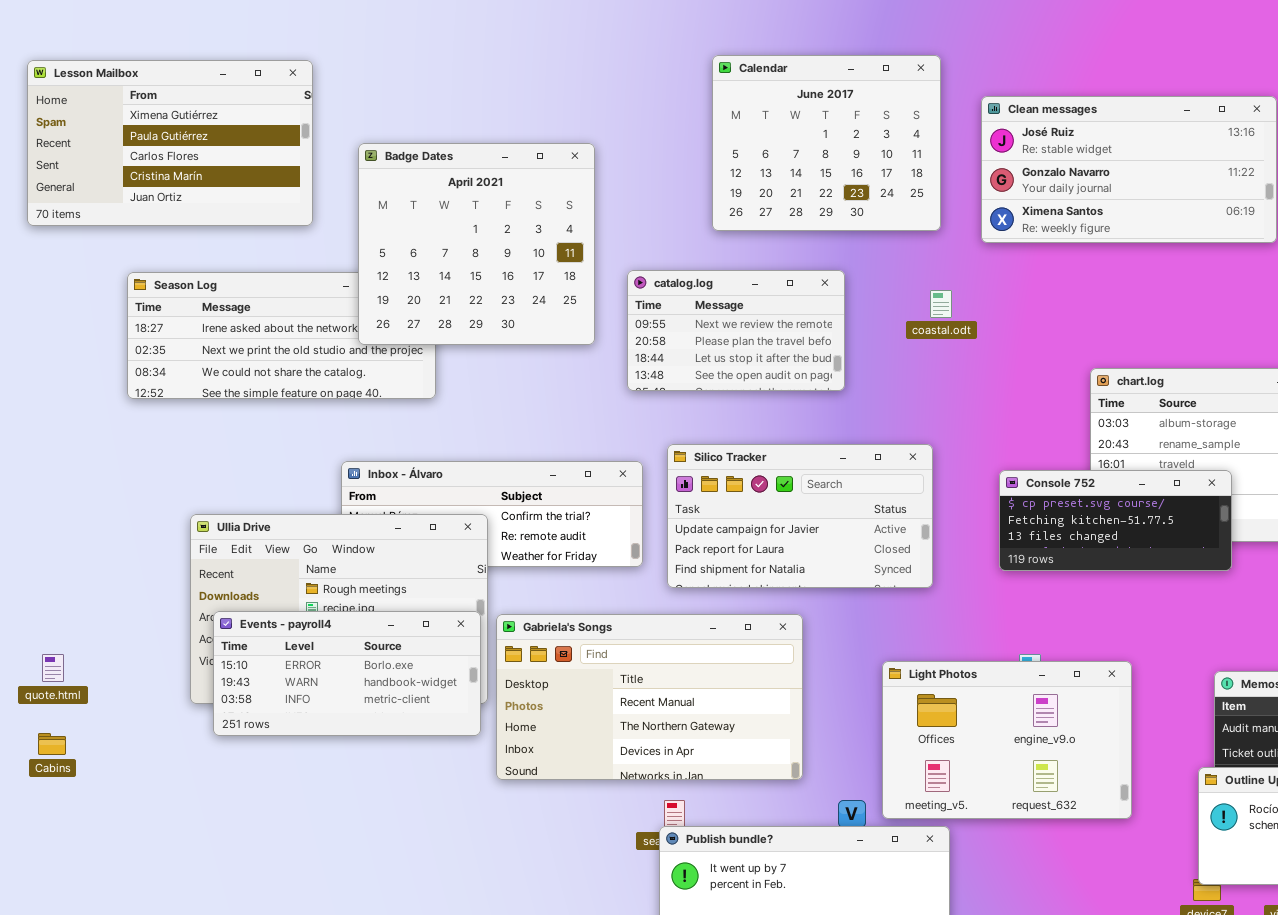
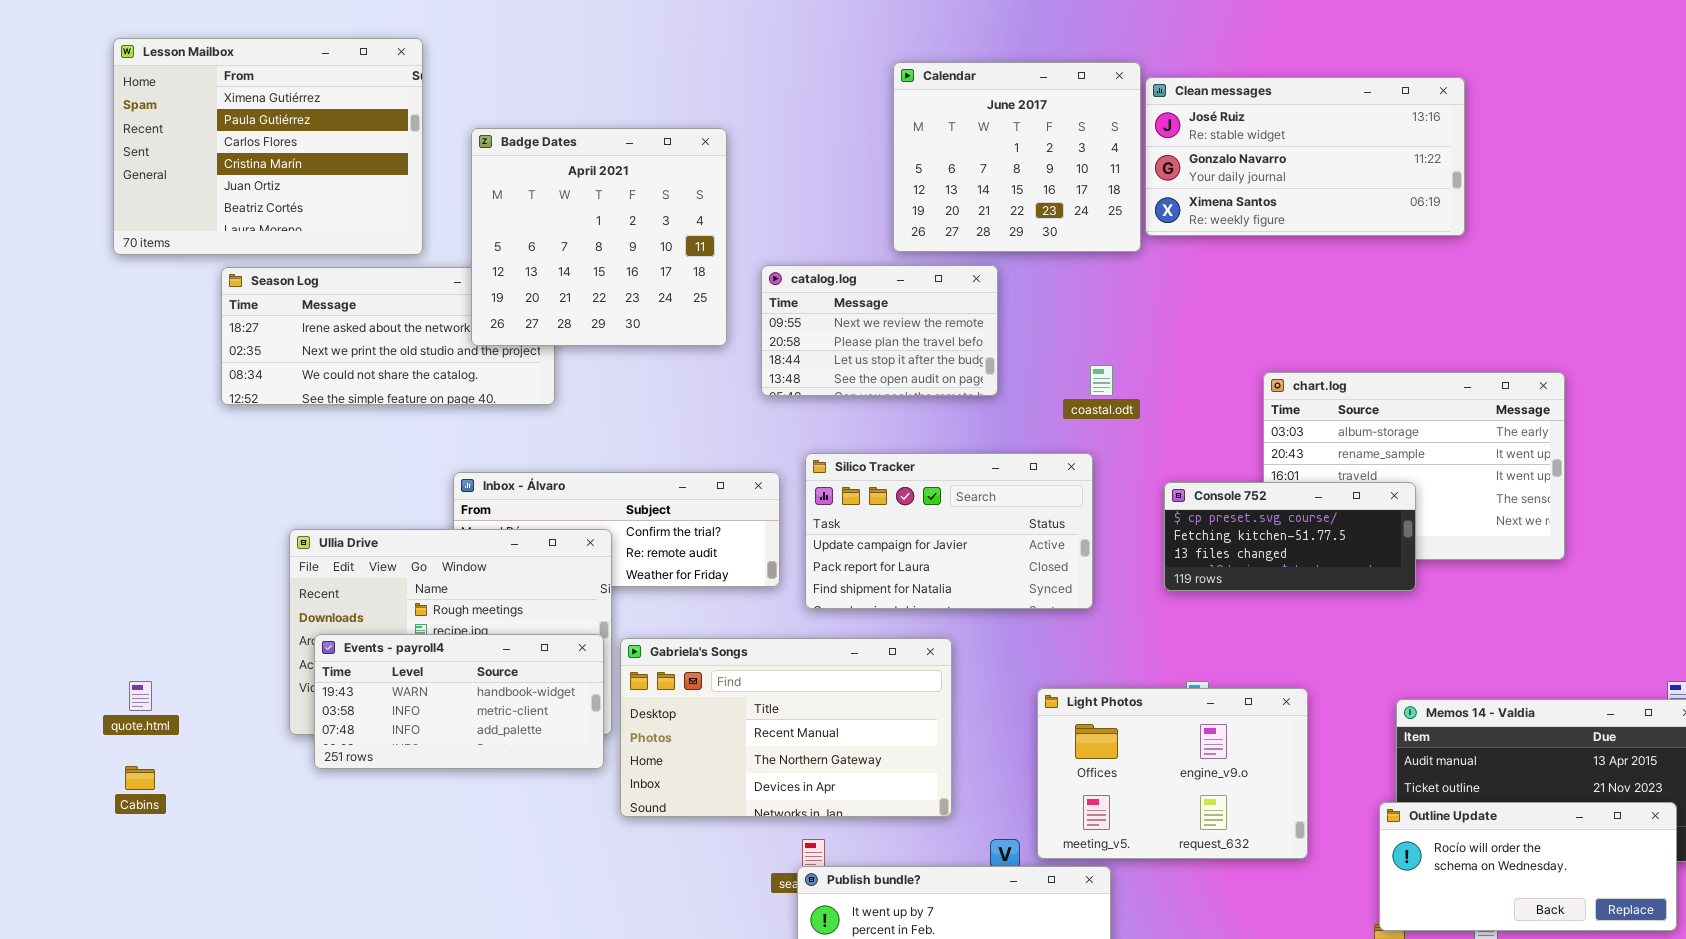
Calendar: [712,55,941,231] -> [893,62,1141,252], moved
Lesson Mailbox: [27,60,313,226] -> [113,38,423,255], resized
coastal.odt: [930,290,952,318] -> [1090,365,1113,396], moved
Events - payroll4: [213,611,481,736] -> [314,634,604,769], scrolled down 1 row

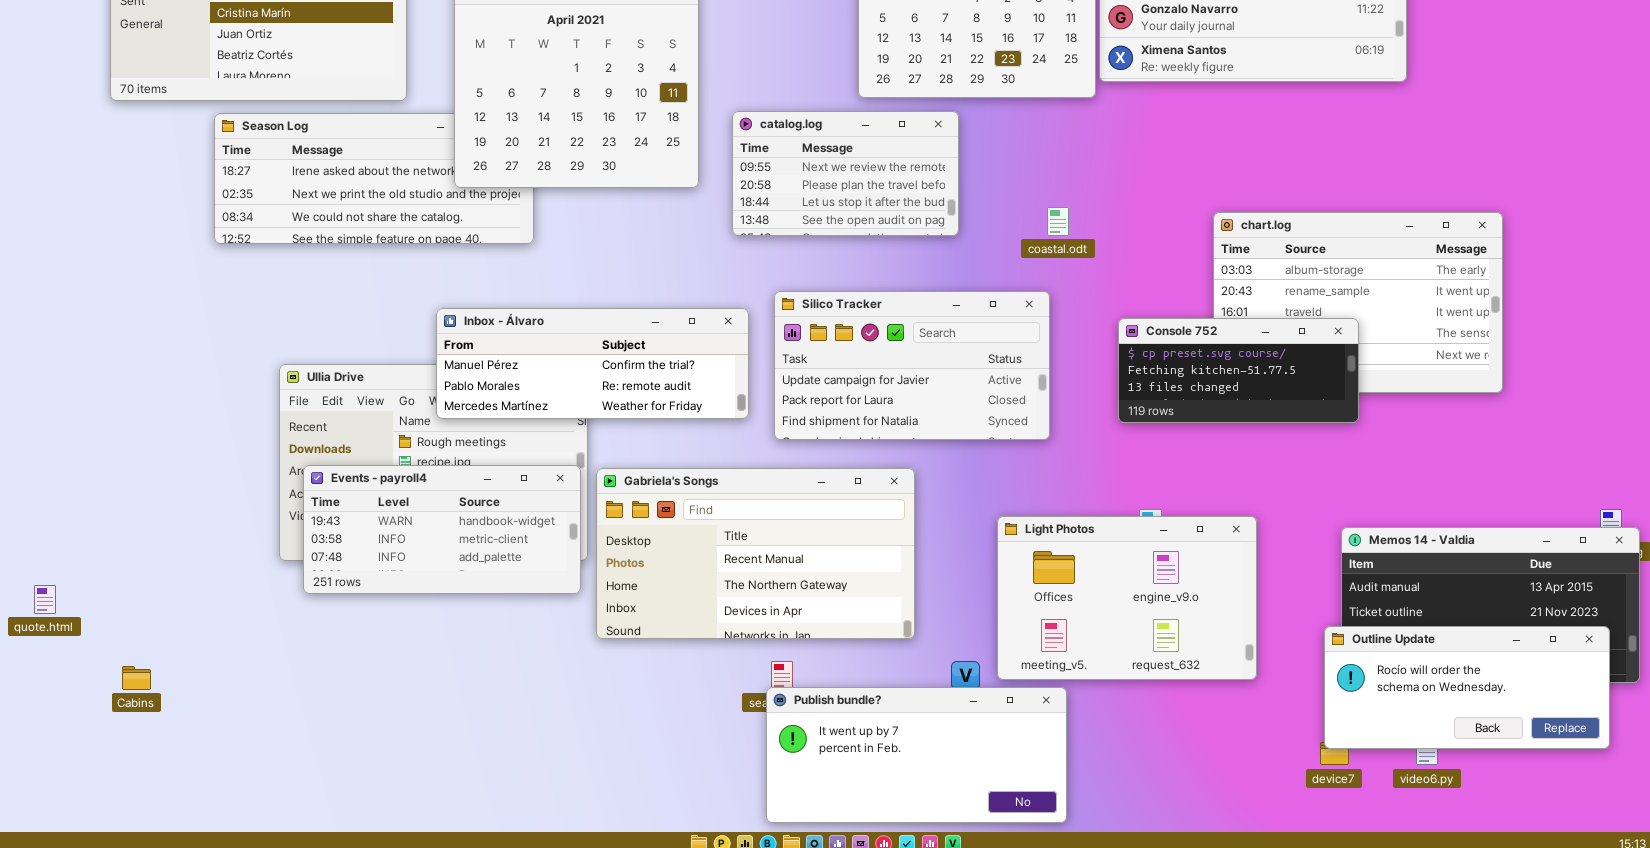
Inbox - Álvaro: [453,472,780,587] -> [436,308,749,419], raised
quote.html: [129,681,152,711] -> [34,585,56,614], moved
Cabins: [125,766,155,790] -> [122,666,151,690], moved

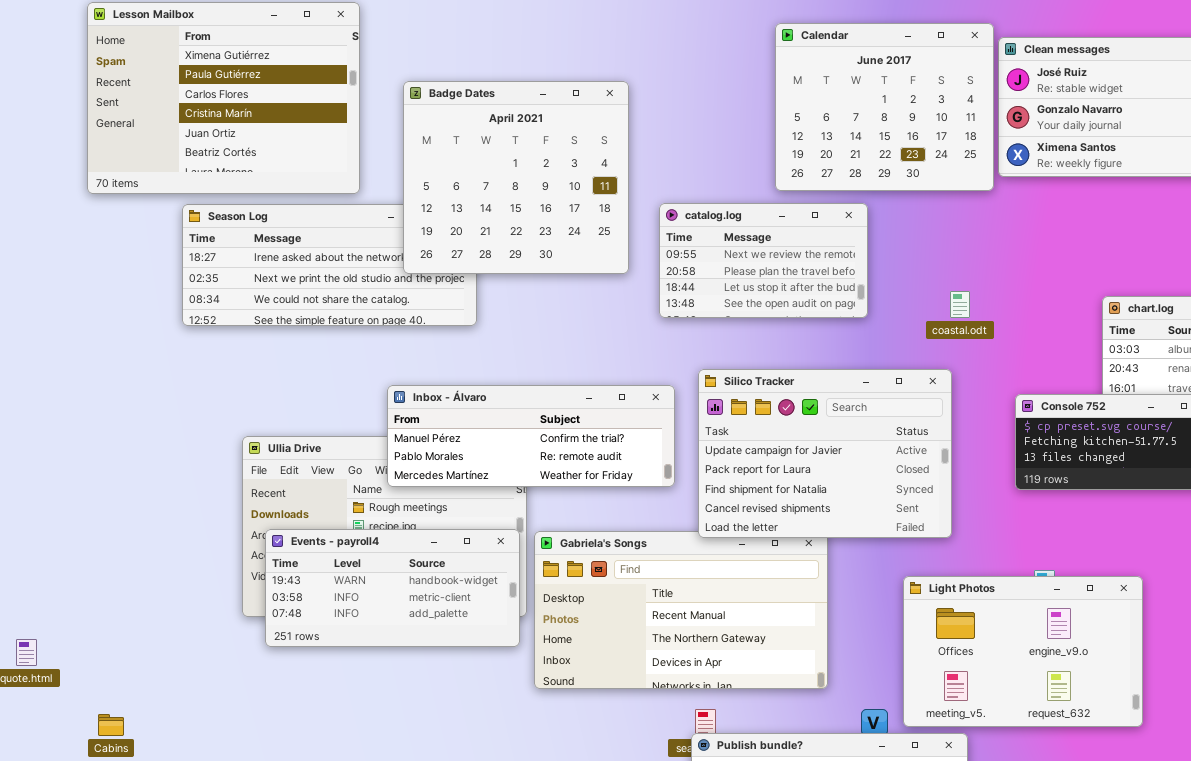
Silico Tracker: [774,291,1050,440] -> [698,369,952,538], resized

